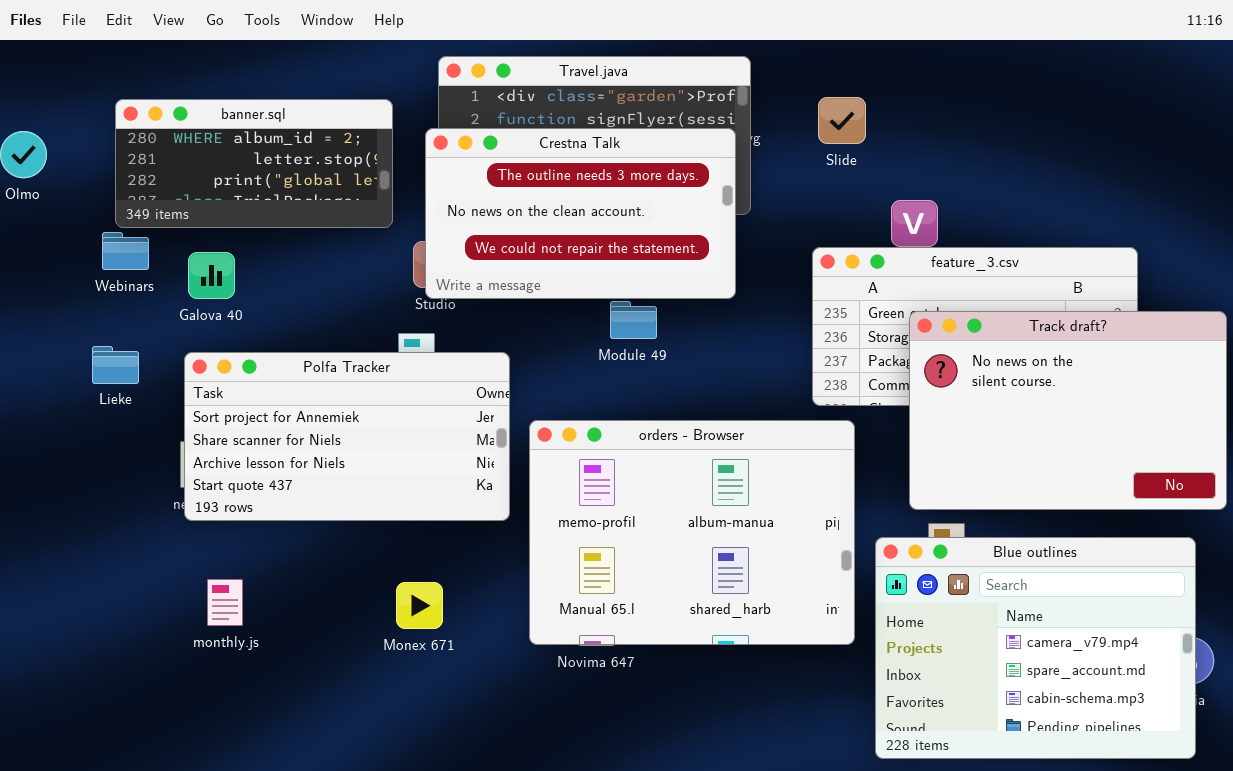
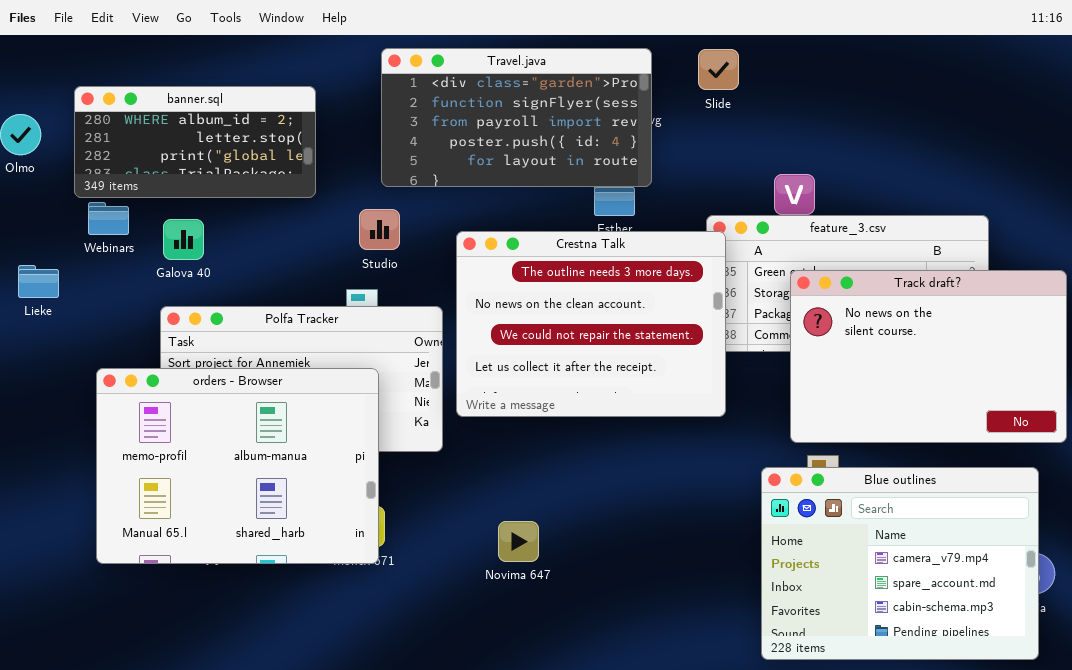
Slide: [818,97,866,144] -> [698,49,739,90], moved
banner.sql: [115,99,393,228] -> [74,86,316,198], moved
Crestna Talk: [425,128,736,299] -> [456,231,726,417], moved, resized
Lieke: [92,346,139,384] -> [18,265,59,298], moved
orders - Browser: [529,420,855,645] -> [96,368,379,564], moved

